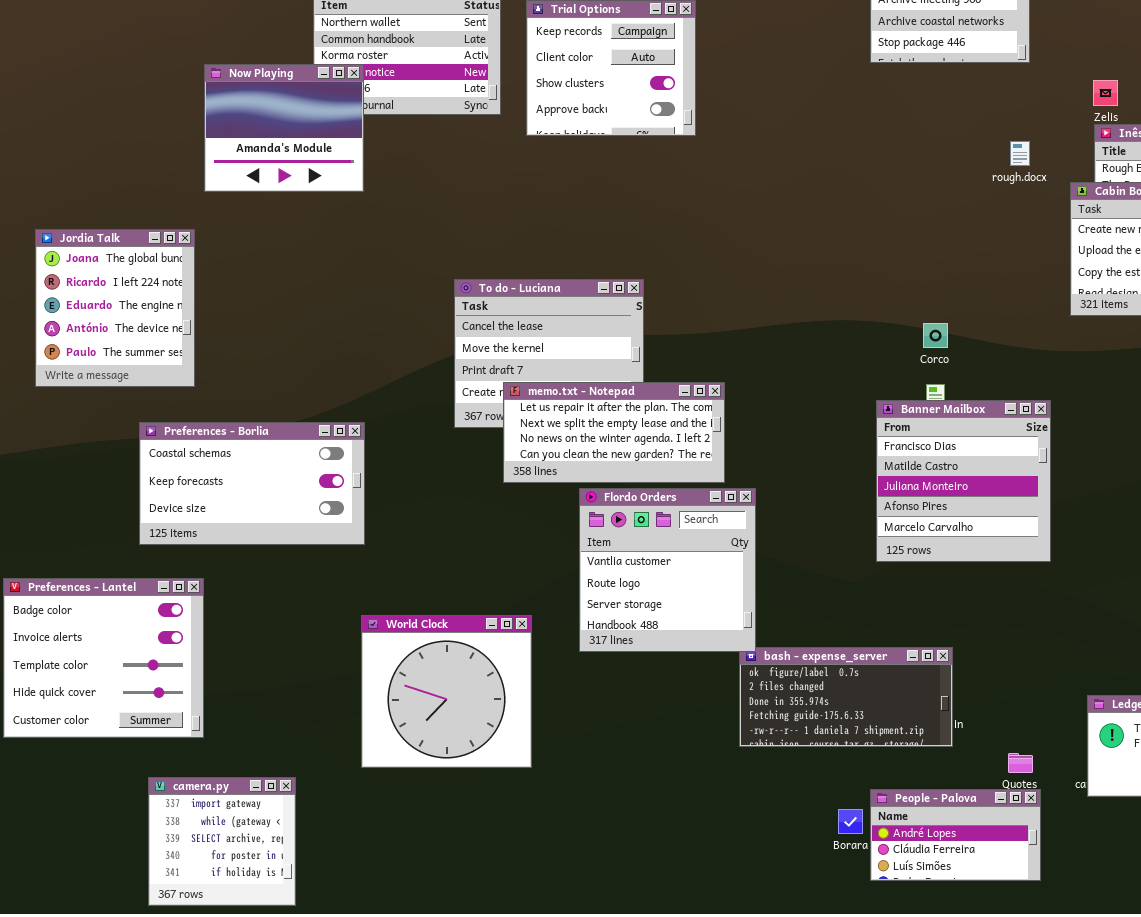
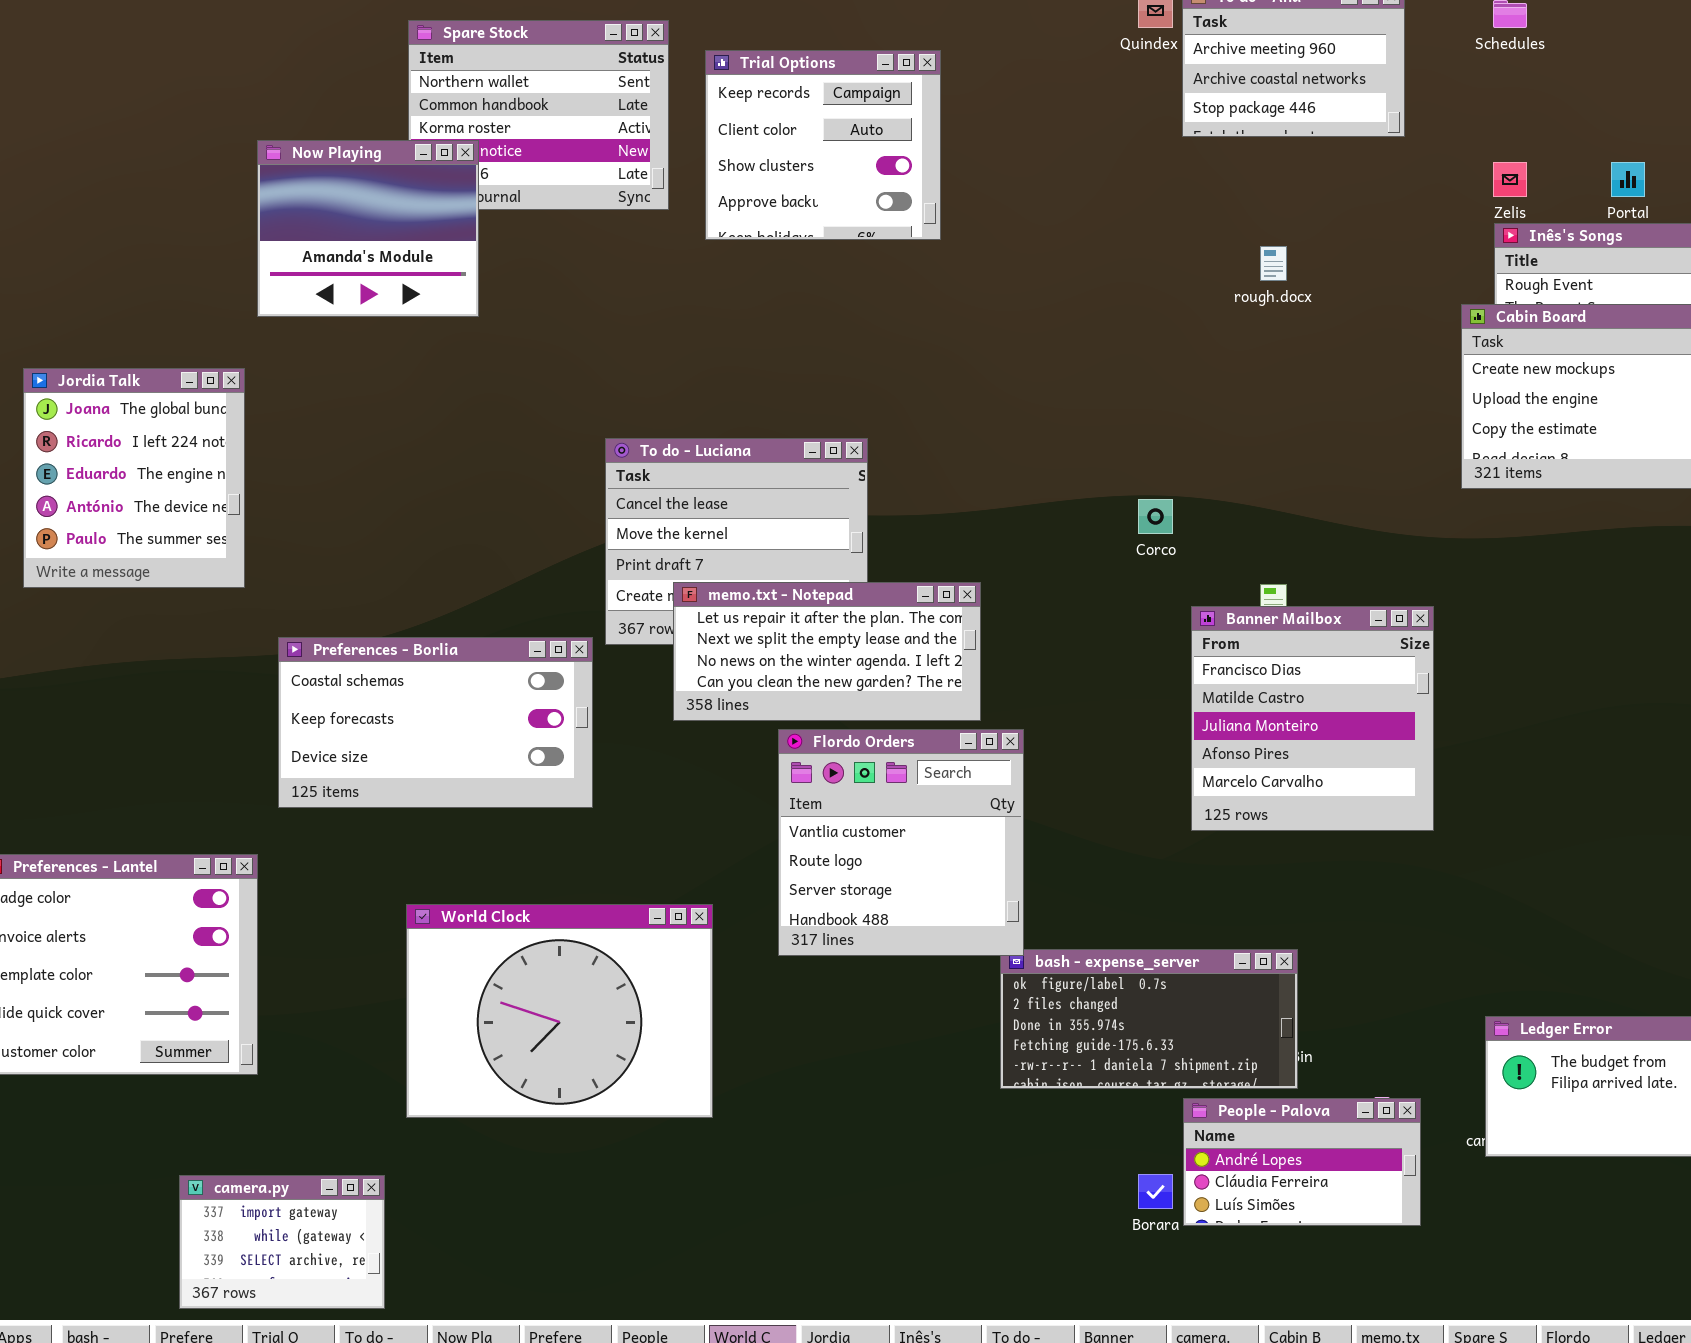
rough.docx: [1010,141,1030,166] -> [1260,246,1287,281], moved
Corco: [923,323,948,348] -> [1138,499,1173,534], moved
Preferences - Borlia: [139,422,365,545] -> [278,637,593,808], moved
World Clock: [361,615,532,768] -> [406,904,713,1118], resized
camera.py: [148,777,296,906] -> [179,1175,385,1309], resized
People - Palova: [870,789,1041,881] -> [1183,1098,1421,1226], moved

